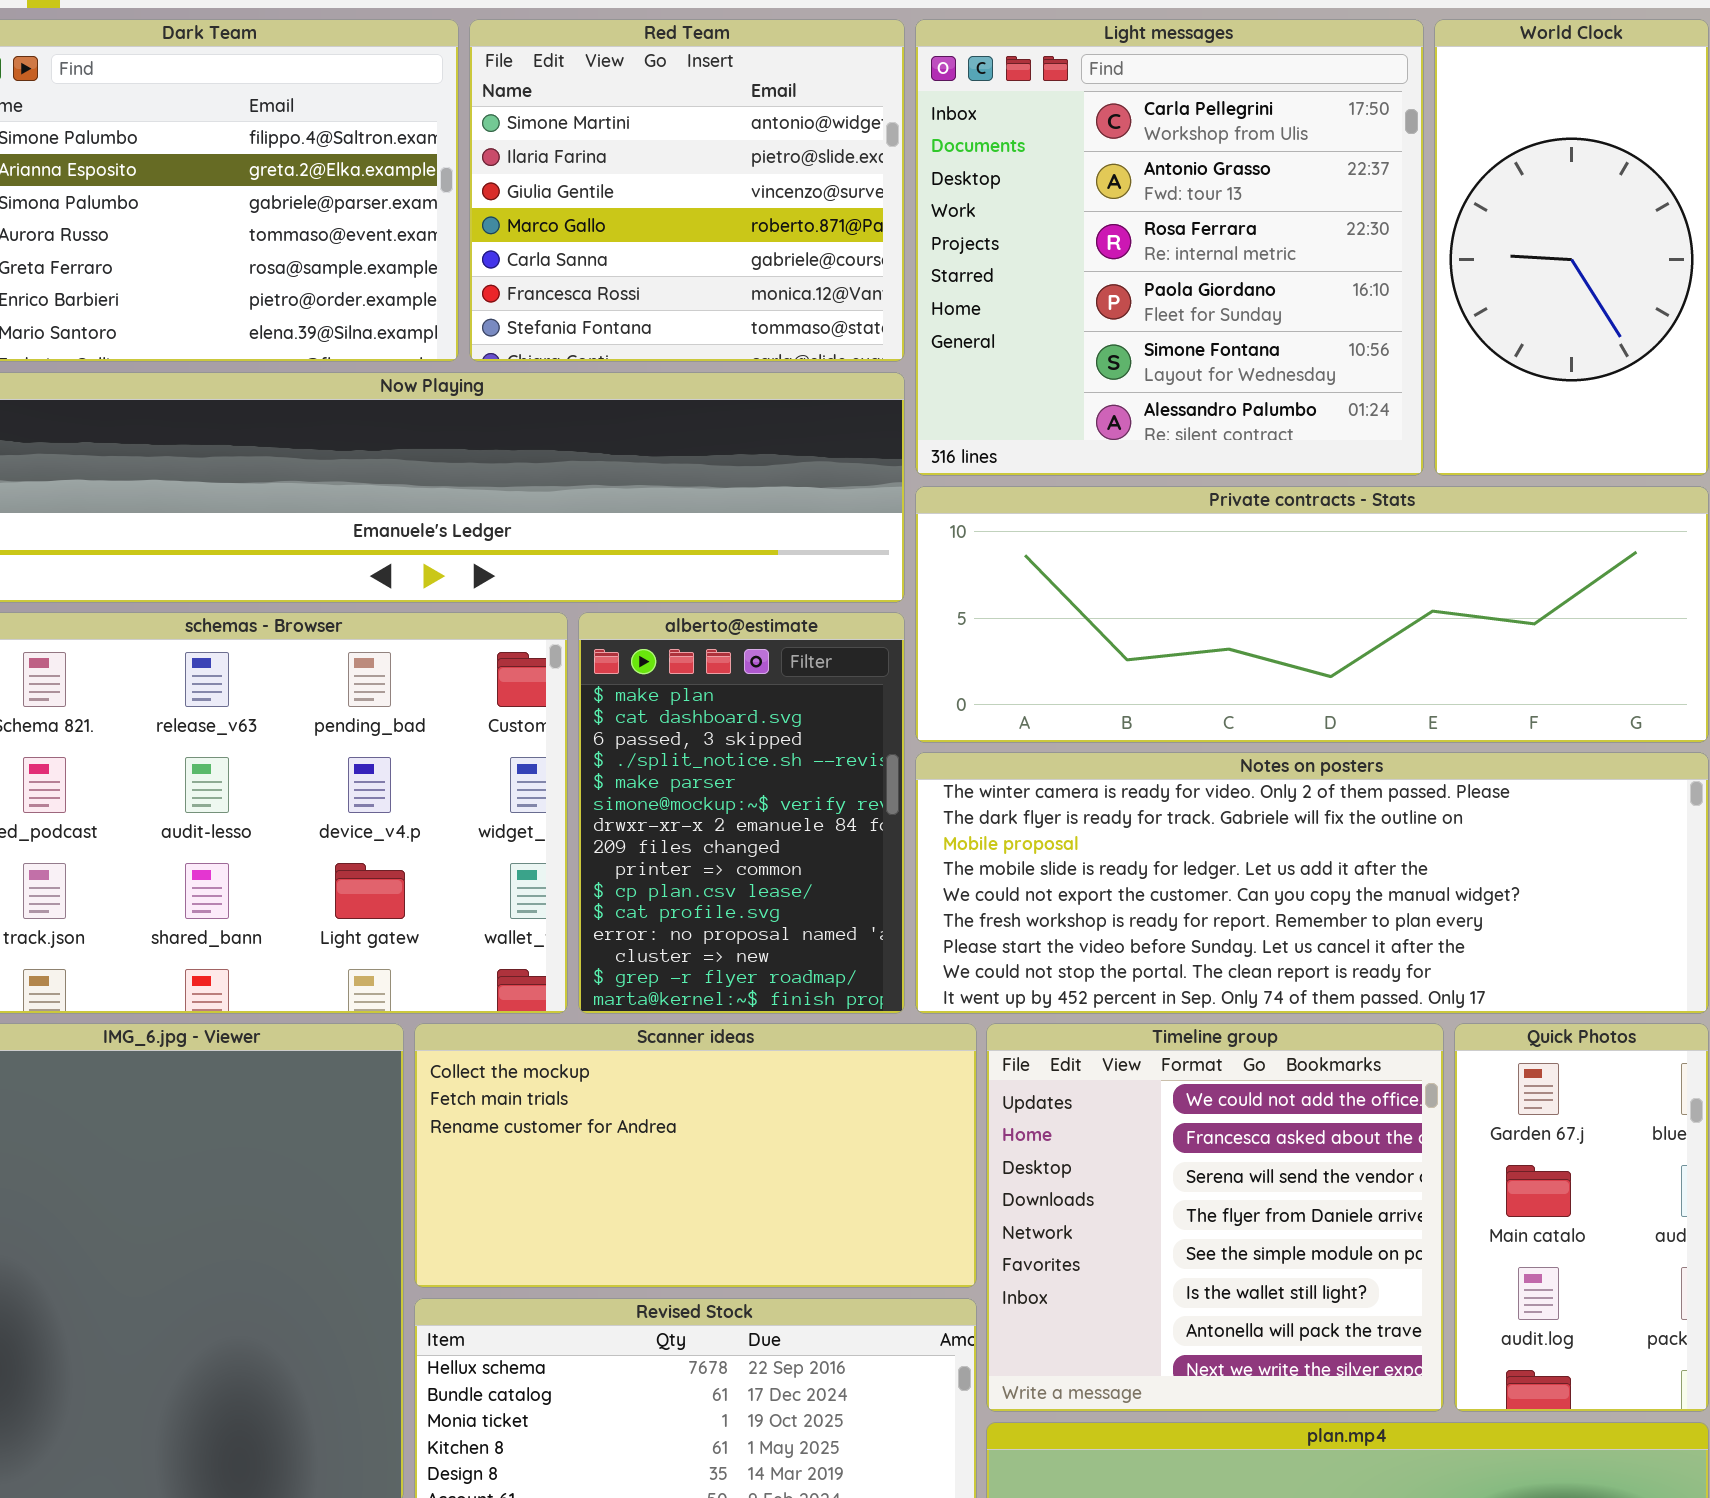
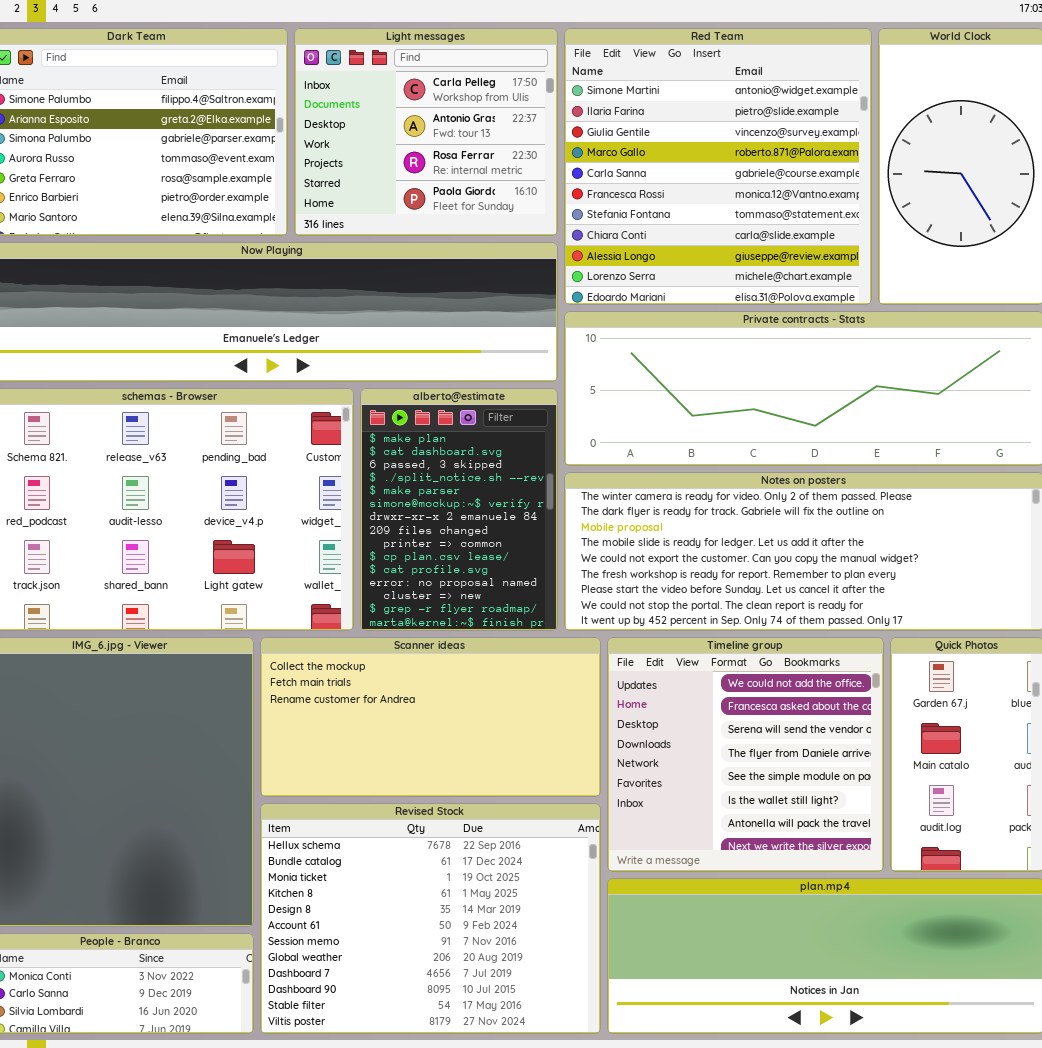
Red Team: [469,19,905,362] -> [564,28,872,305], moved, resized
Light messages: [915,19,1424,476] -> [294,28,558,236], moved, resized

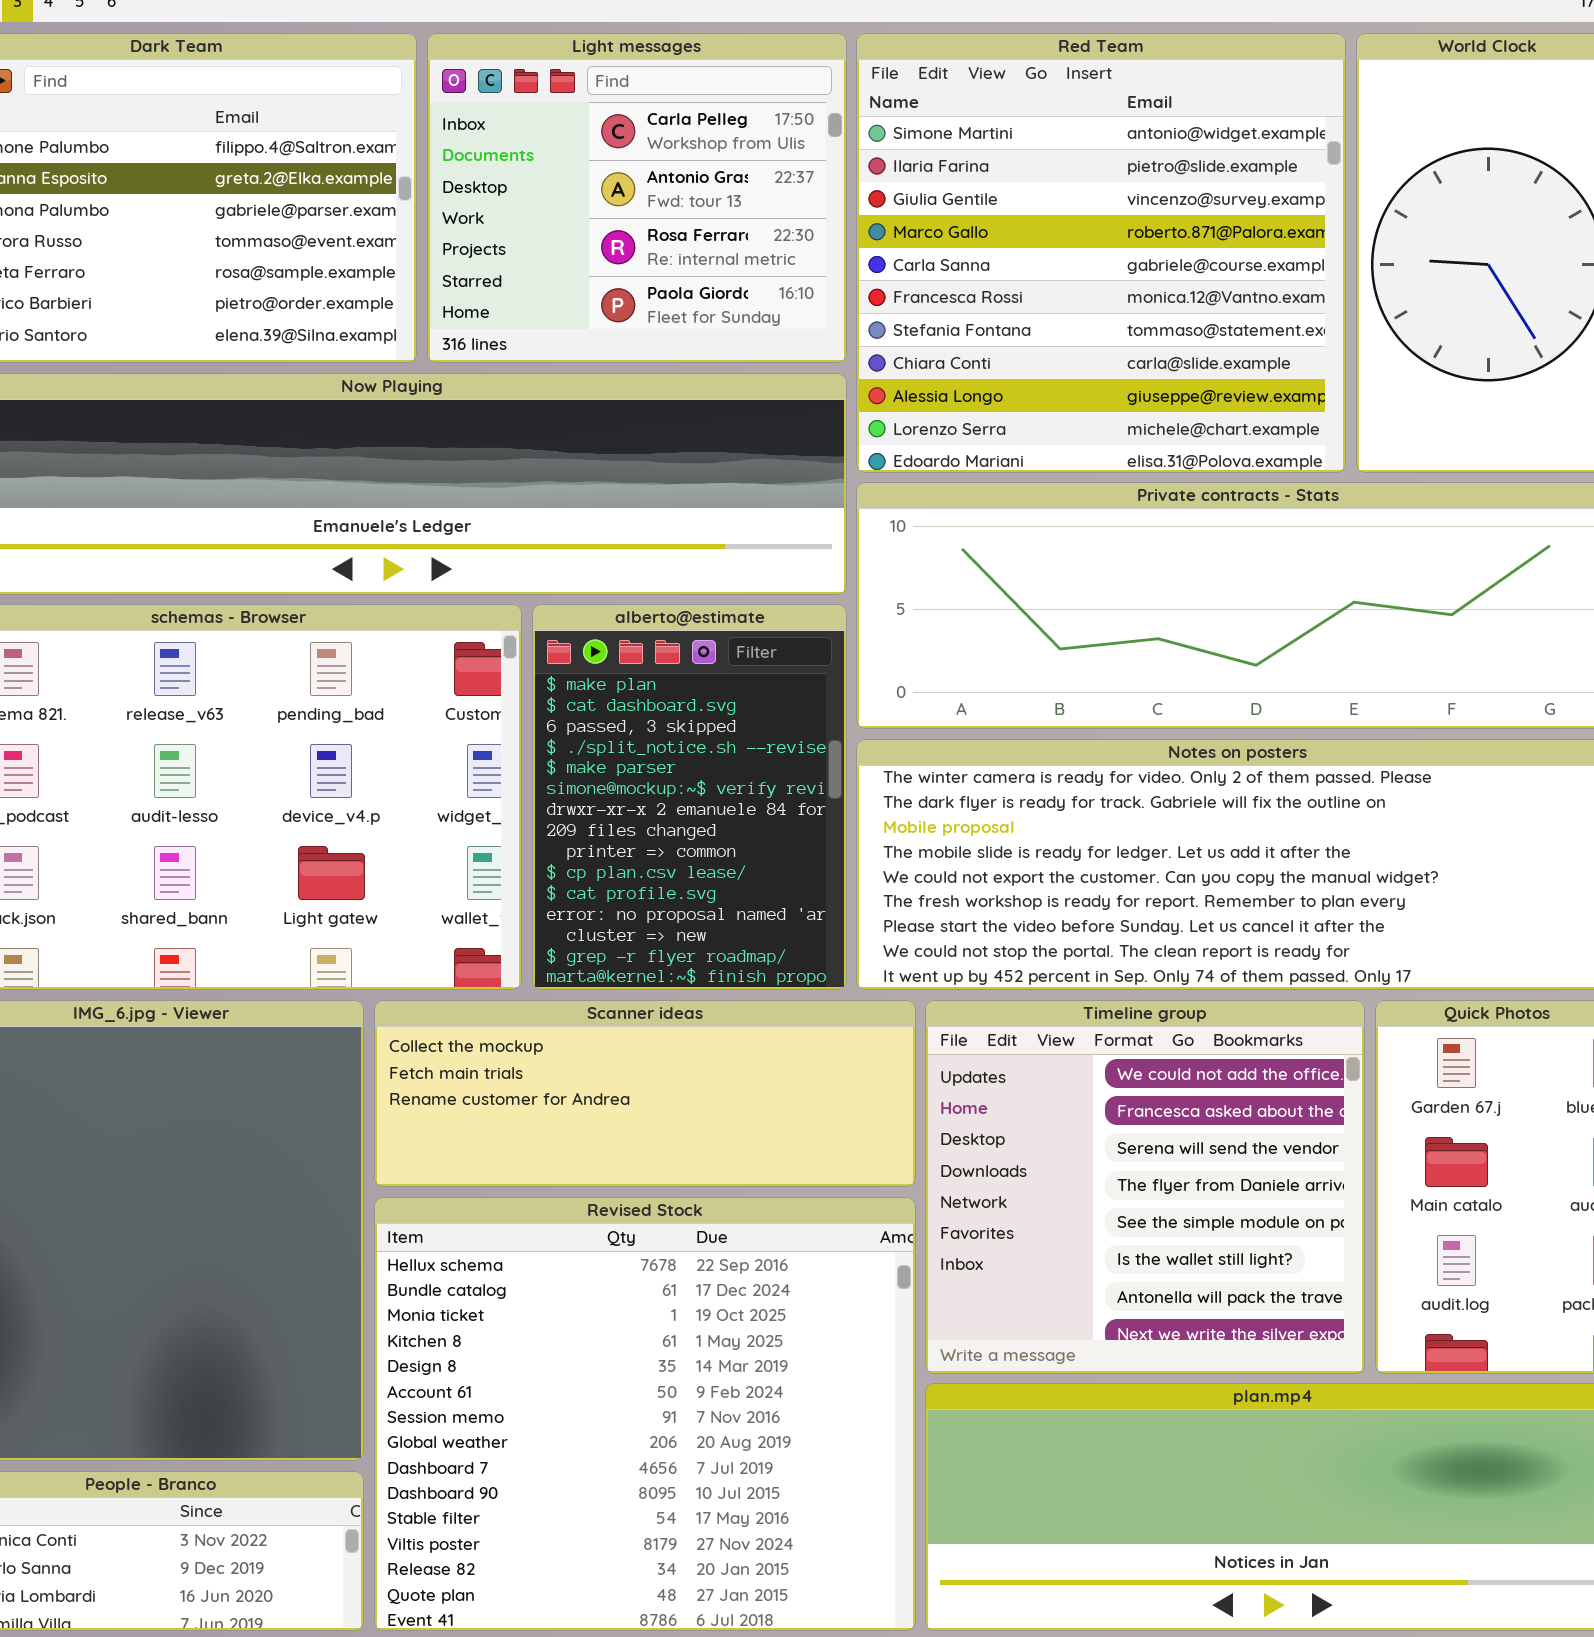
Scanner ideas: [260,637,601,797] -> [374,1000,916,1187], resized
Revised Stock: [260,803,601,1034] -> [374,1197,916,1631], resized

